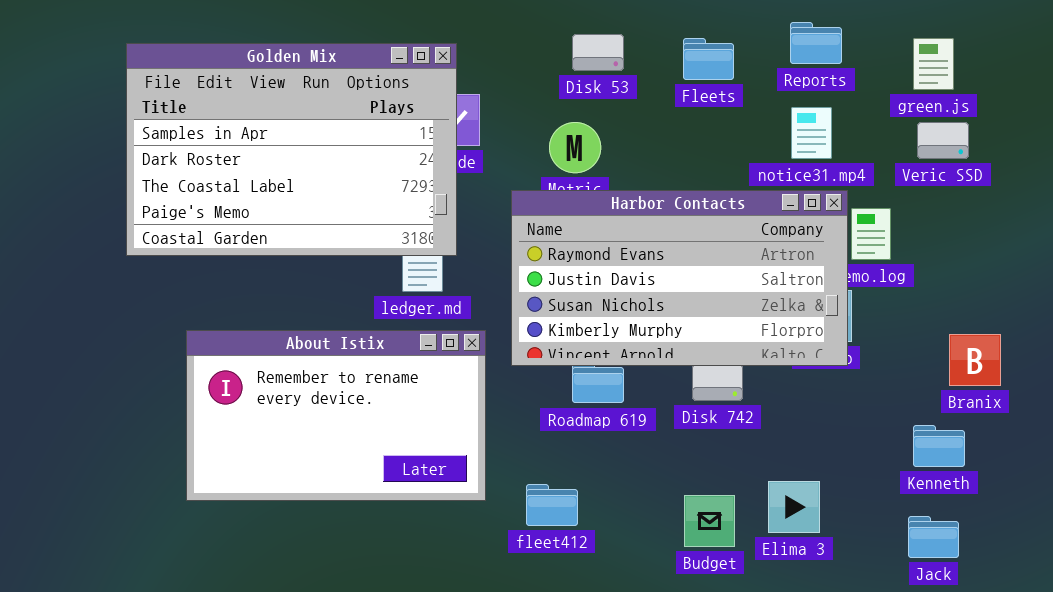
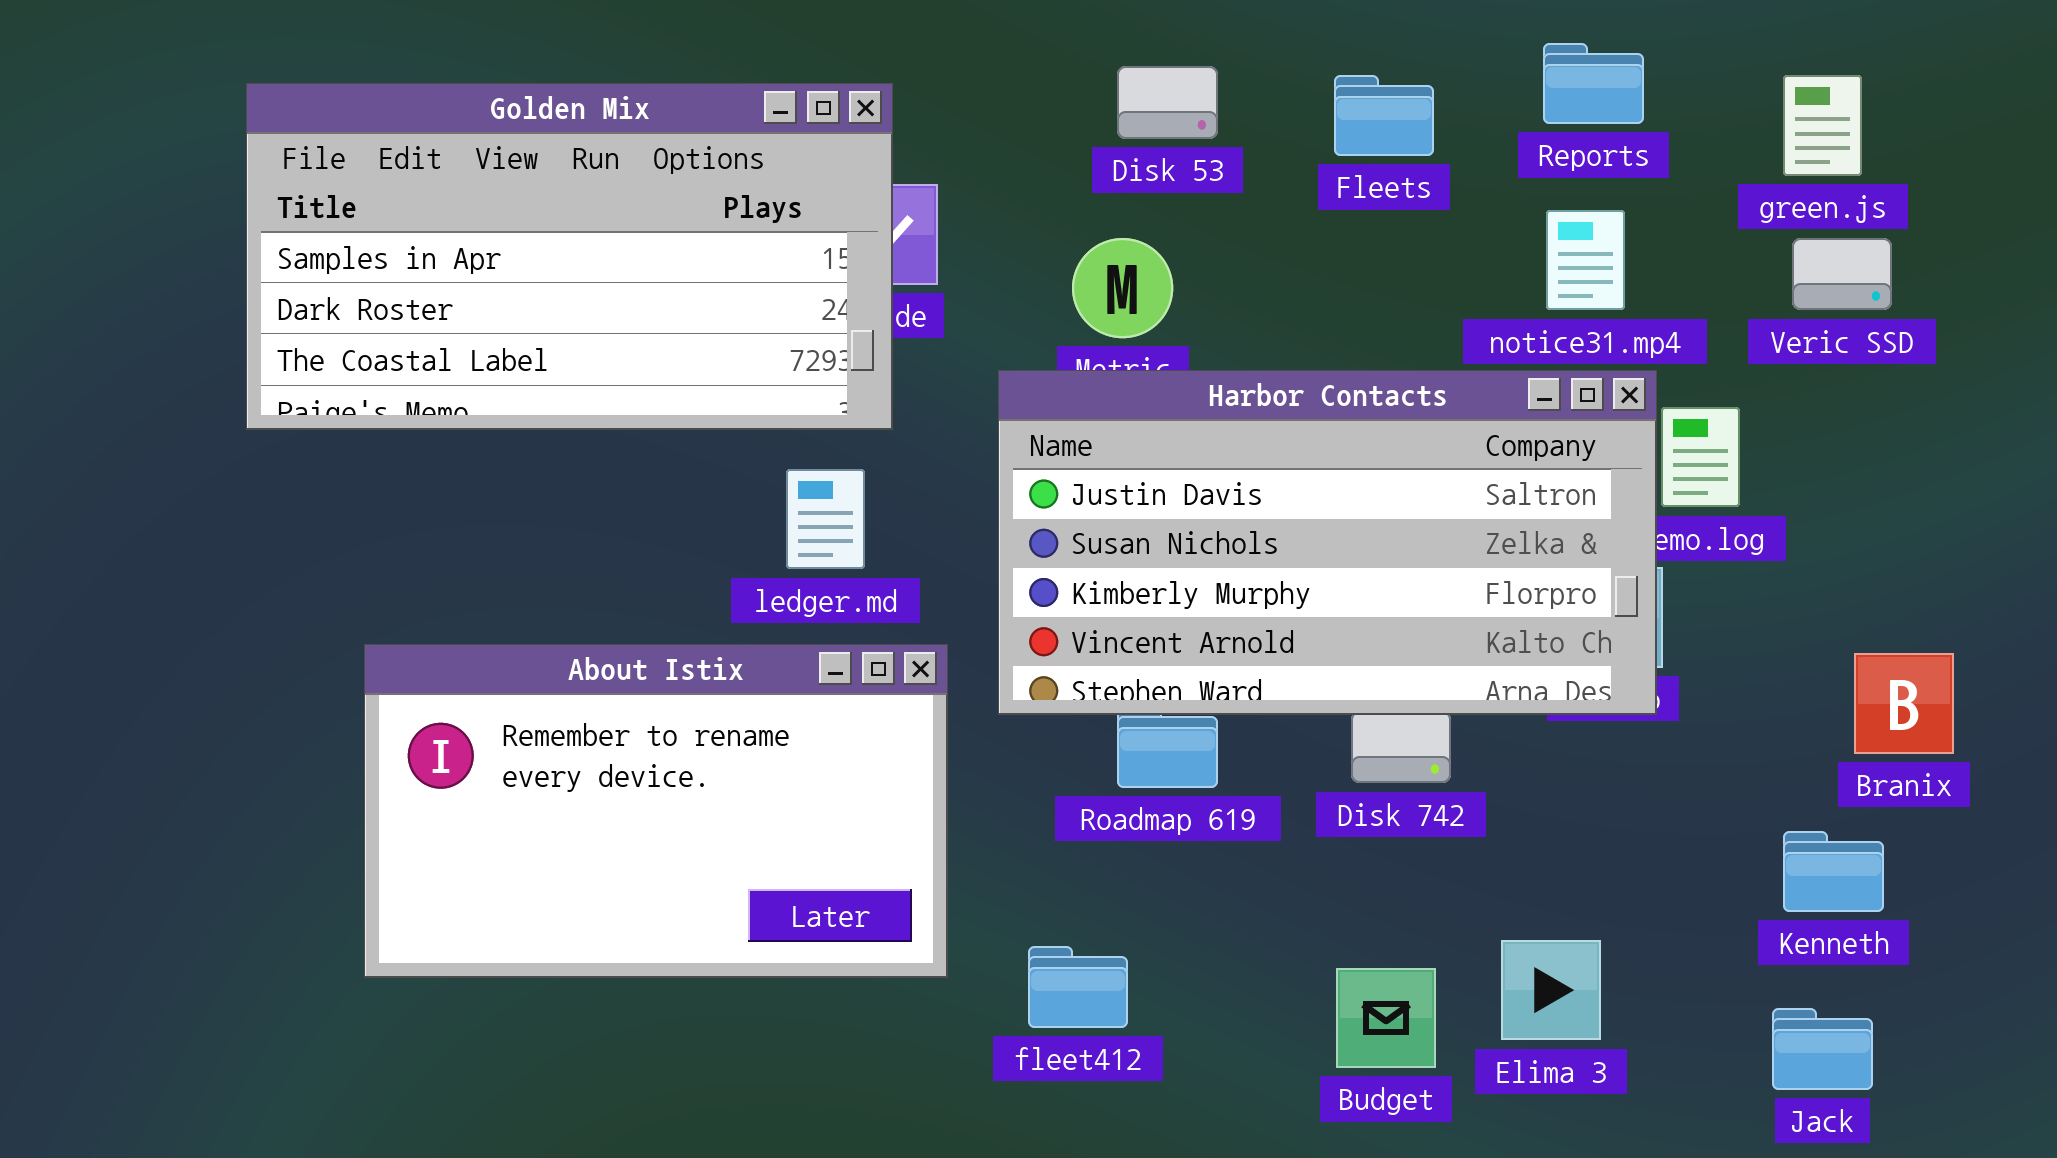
Golden Mix: [126,43,457,256] -> [246,83,893,430], resized
Harbor Contacts: [511,190,848,366] -> [998,370,1657,715], scrolled down 1 row

